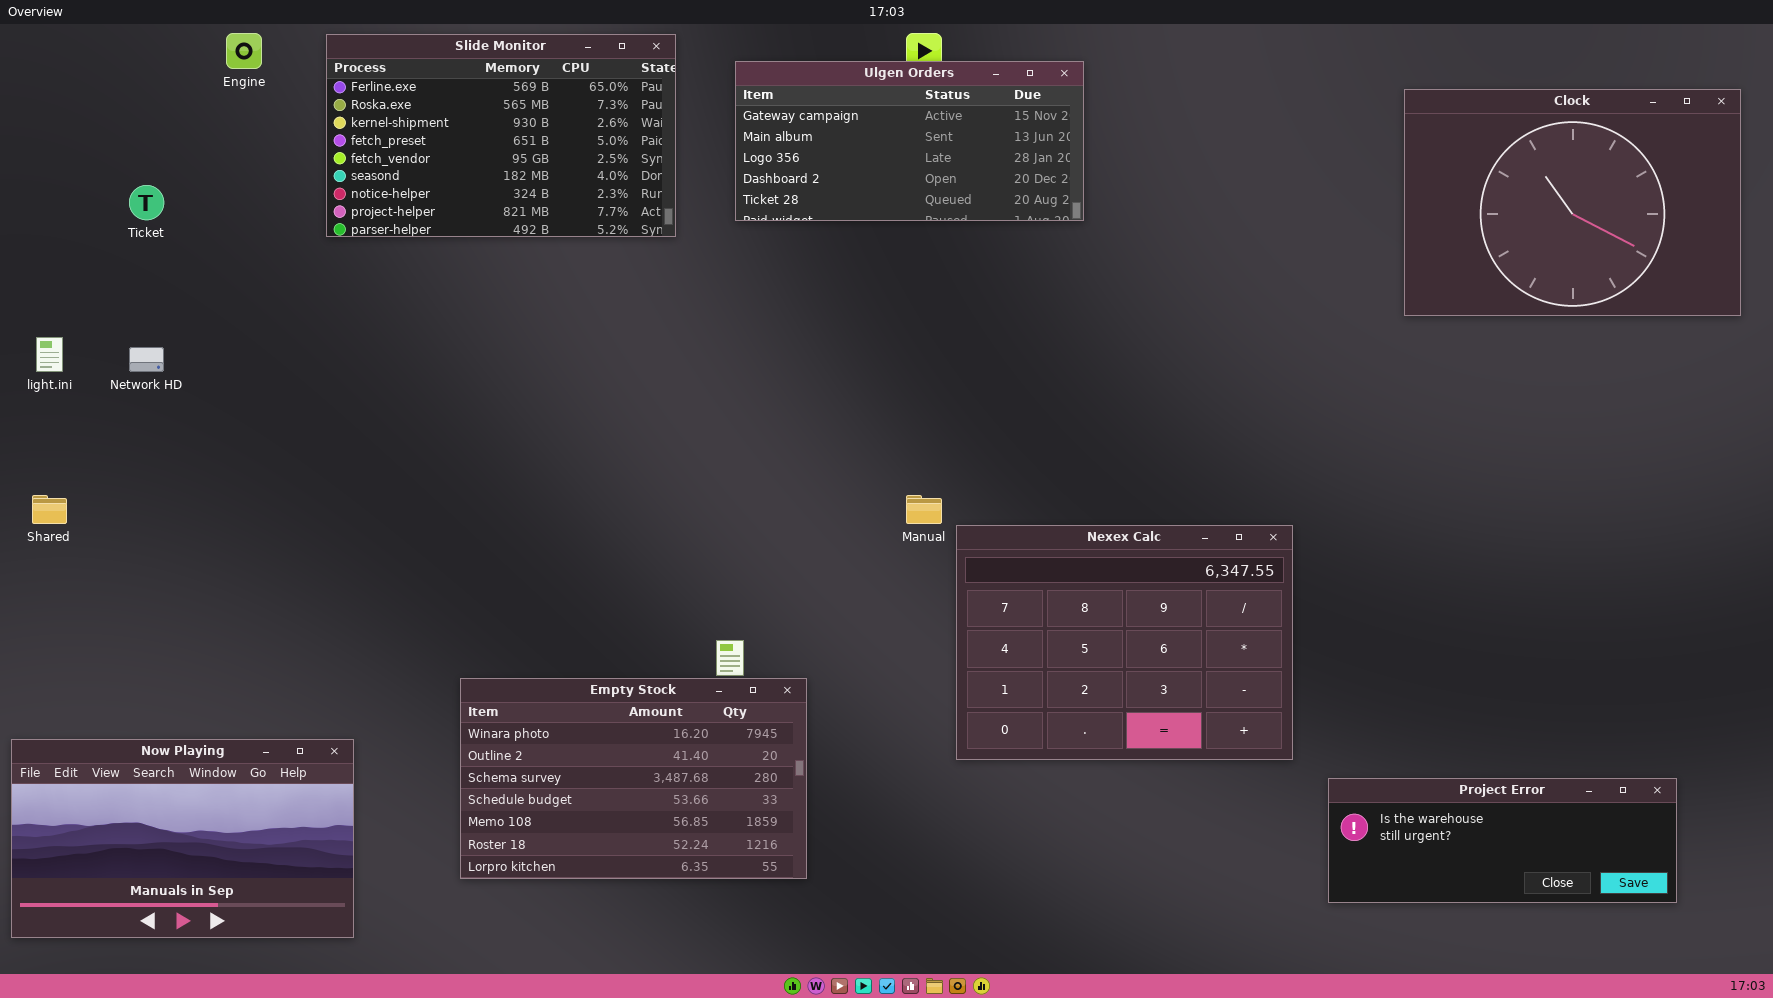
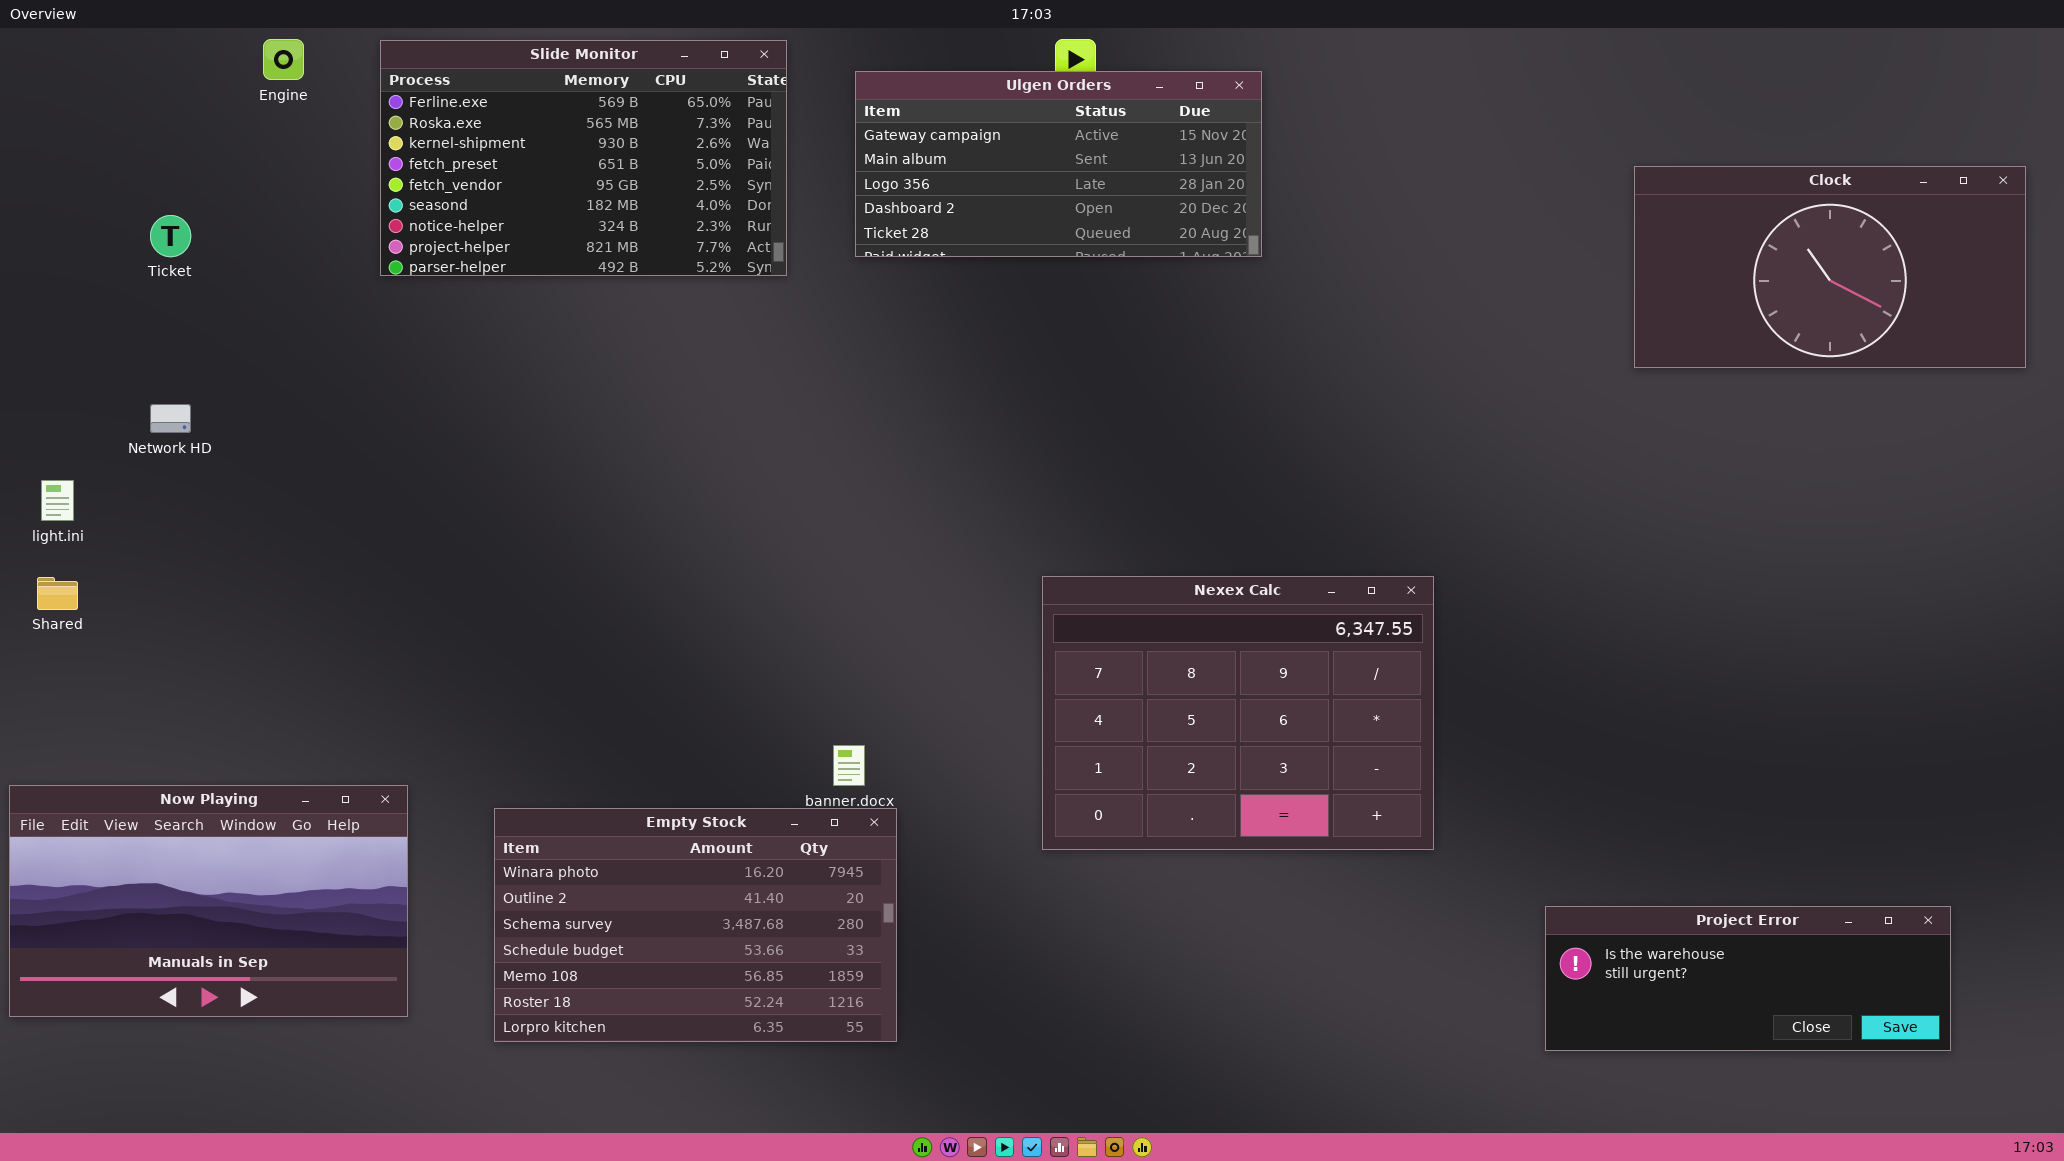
Clock: [1404,89,1741,316] -> [1634,166,2026,368], resized
light.ini: [36,337,63,372] -> [41,480,74,521], moved
Nexex Calc: [956,525,1293,760] -> [1042,576,1434,850], moved
Empty Stock: [460,678,807,879] -> [494,808,897,1042], moved
Now Playing: [11,739,354,938] -> [9,785,408,1017], moved

